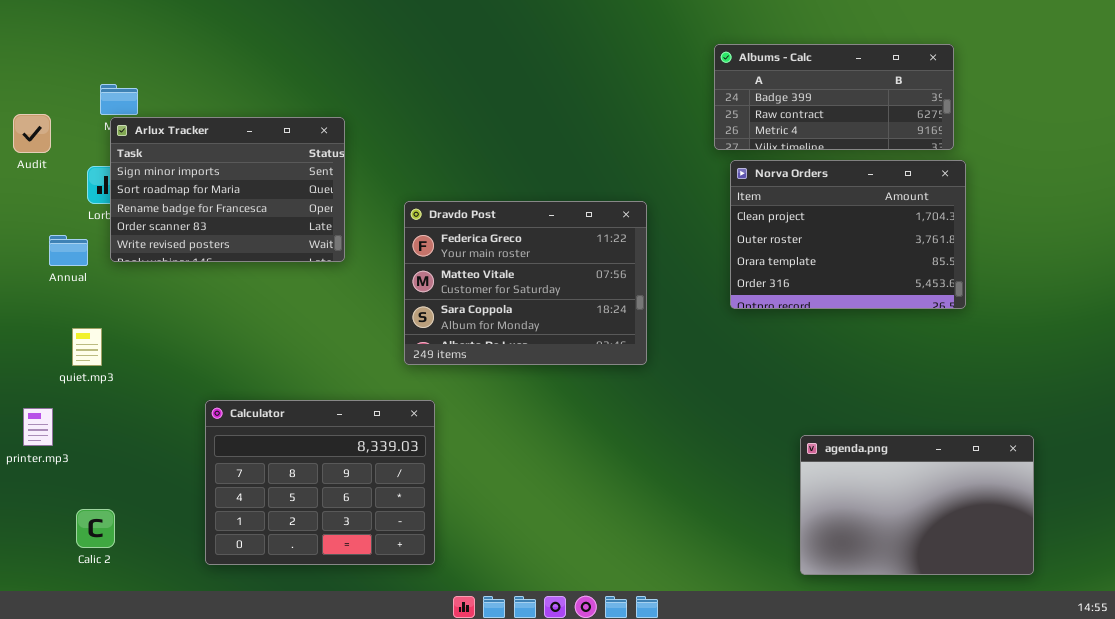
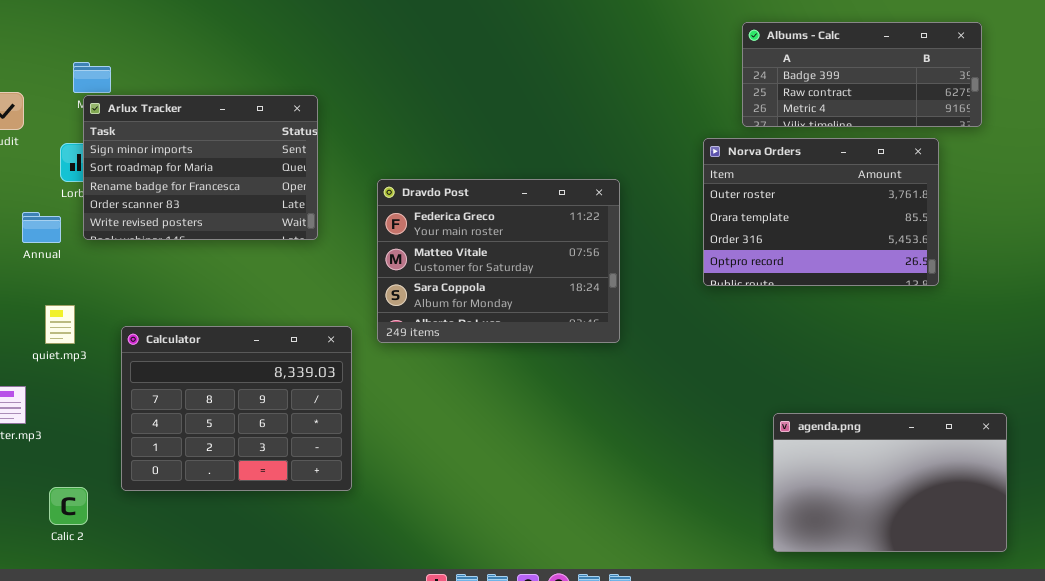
Albums - Calc: [714,44,954,150] -> [742,22,982,127], moved
Norva Orders: [730,160,966,309] -> [703,138,939,286], scrolled down 1 row
Calculator: [205,400,435,565] -> [121,326,352,491], moved

